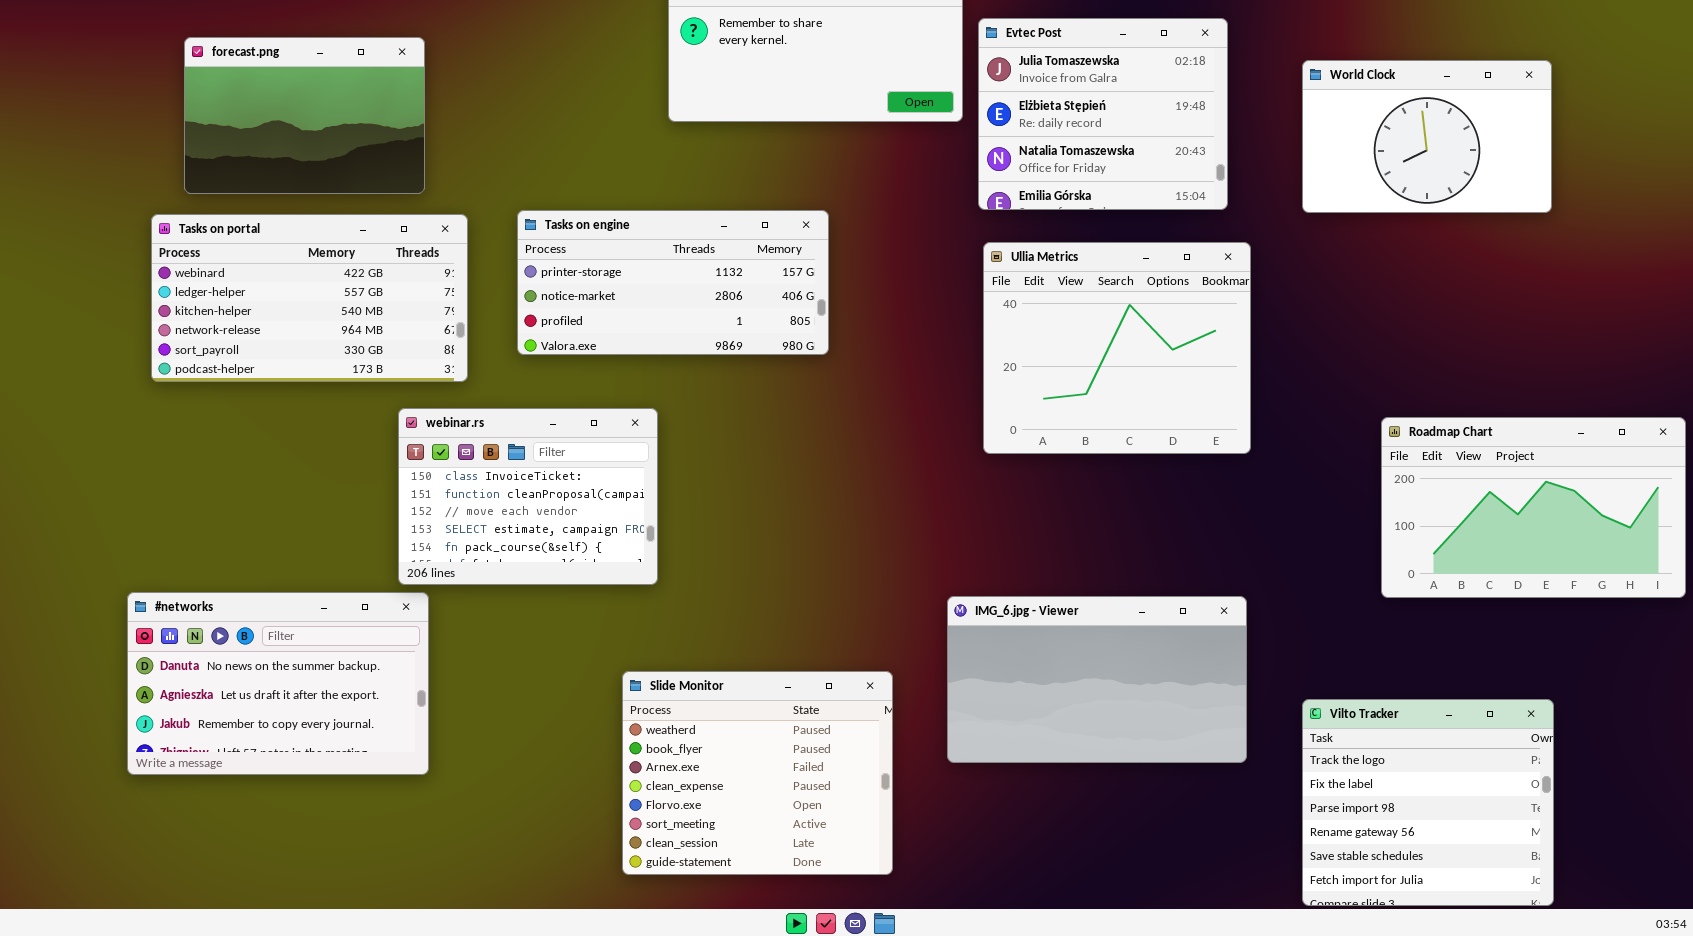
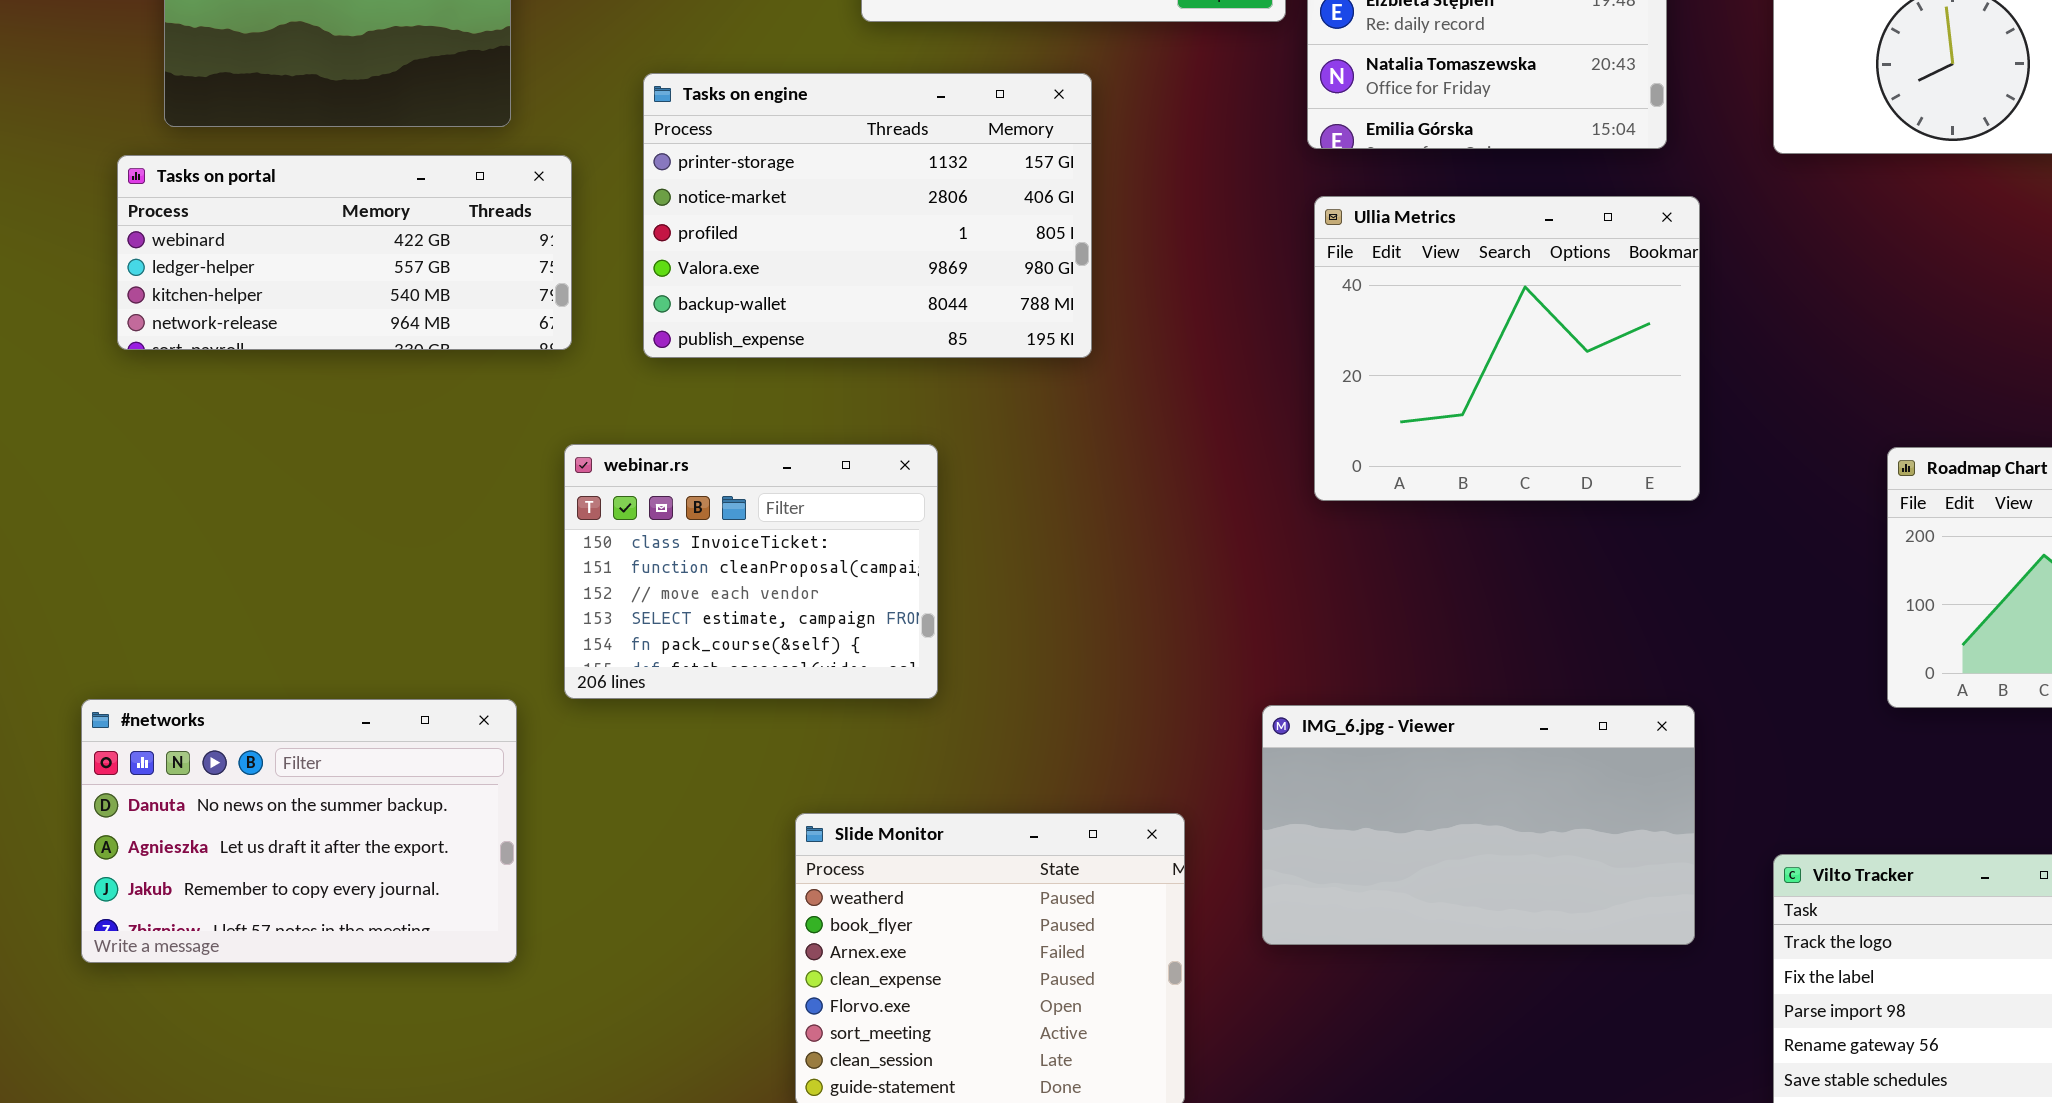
Tasks on engine: [517,210,829,355] -> [643,73,1092,358], resized
Tasks on portal: [151,214,468,382] -> [117,155,572,350], resized
webinar.rs: [398,408,658,585] -> [564,444,938,699], moved

